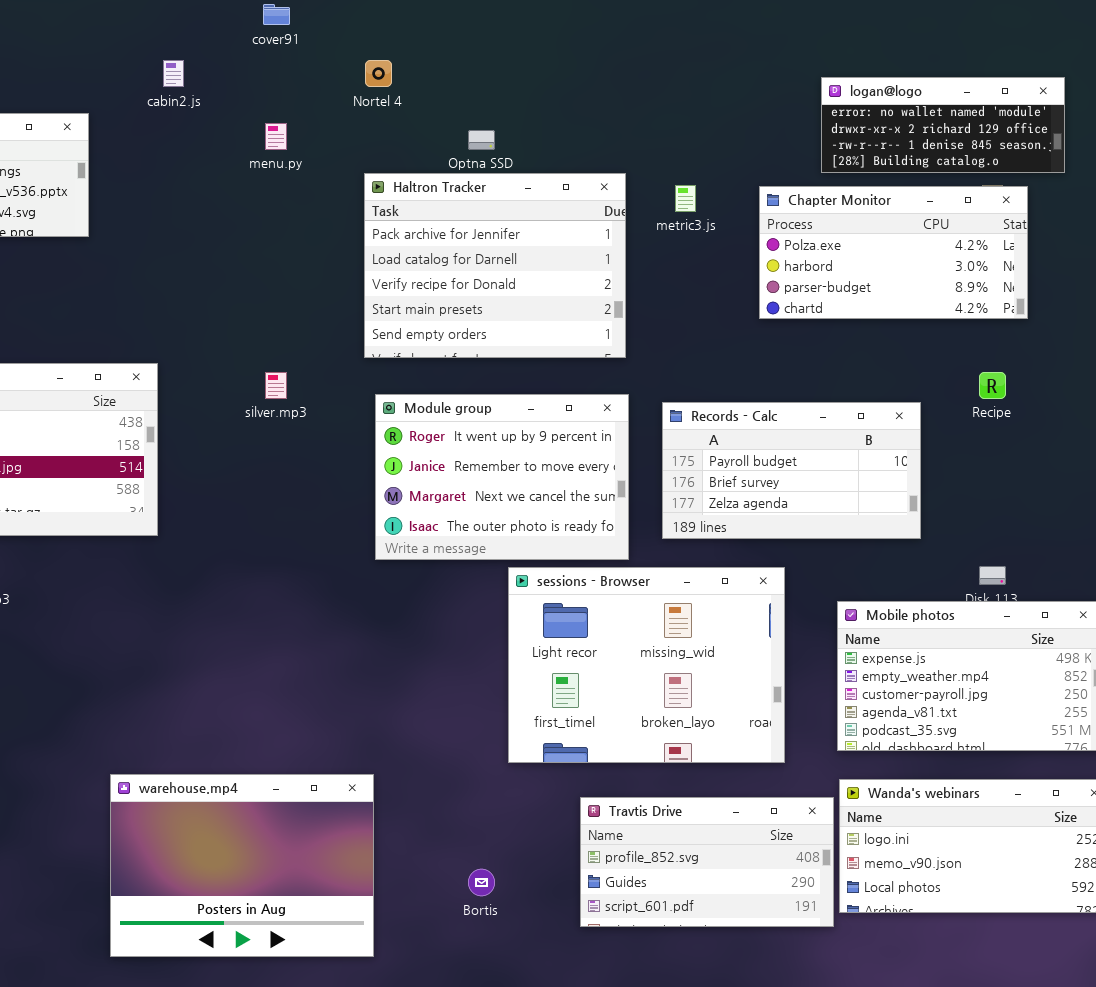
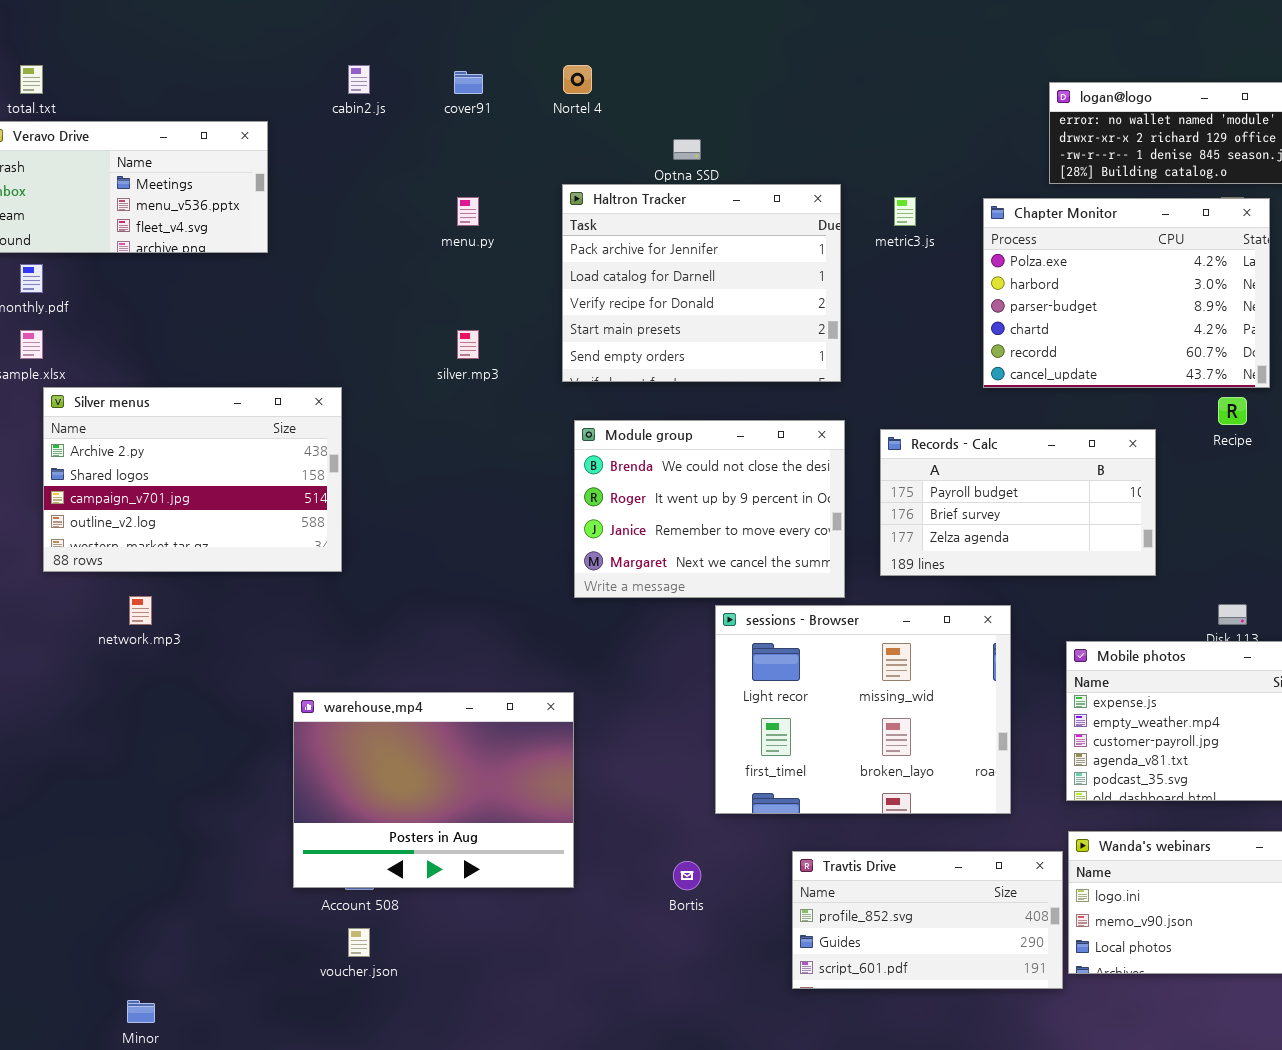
cover91: [263,4,290,25] -> [454,71,483,94], moved
menu.py: [265,123,287,150] -> [457,197,479,226], moved
Chapter Monitor: [759,186,1028,319] -> [983,198,1270,388], resized
silver.mp3: [265,372,287,399] -> [457,330,479,359], moved
Module group: [375,394,629,560] -> [574,420,845,598], scrolled up 1 row
warehouse.mp4: [110,774,374,957] -> [293,692,574,888], moved
Bortis: [468,869,495,896] -> [673,861,701,890], moved

